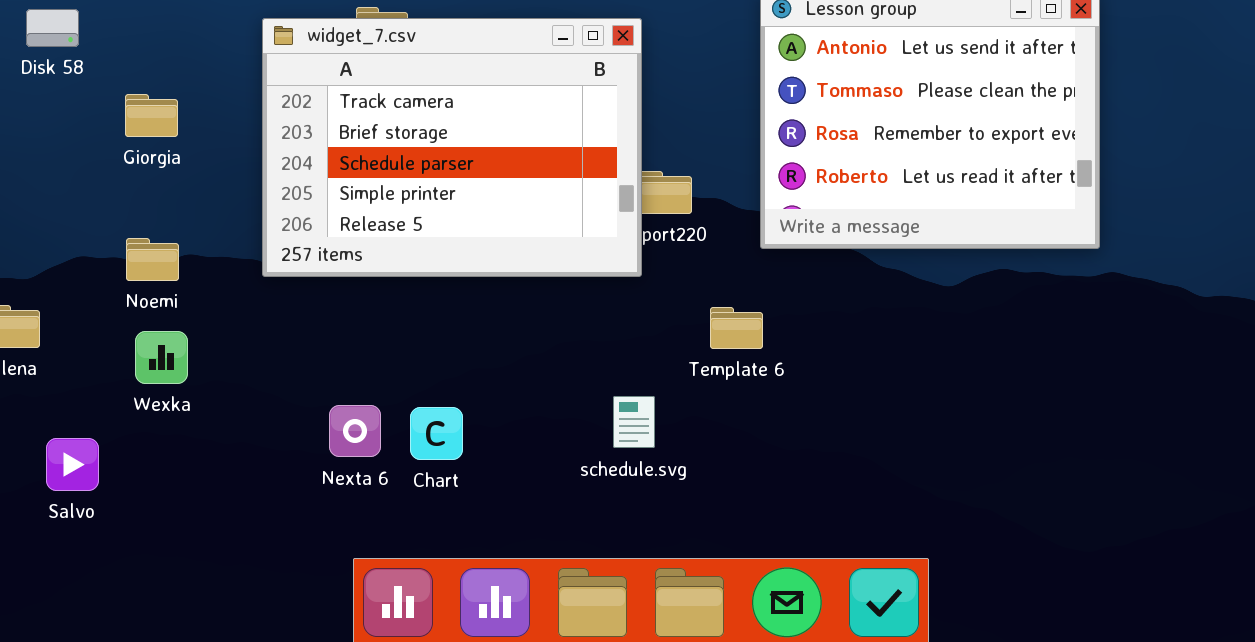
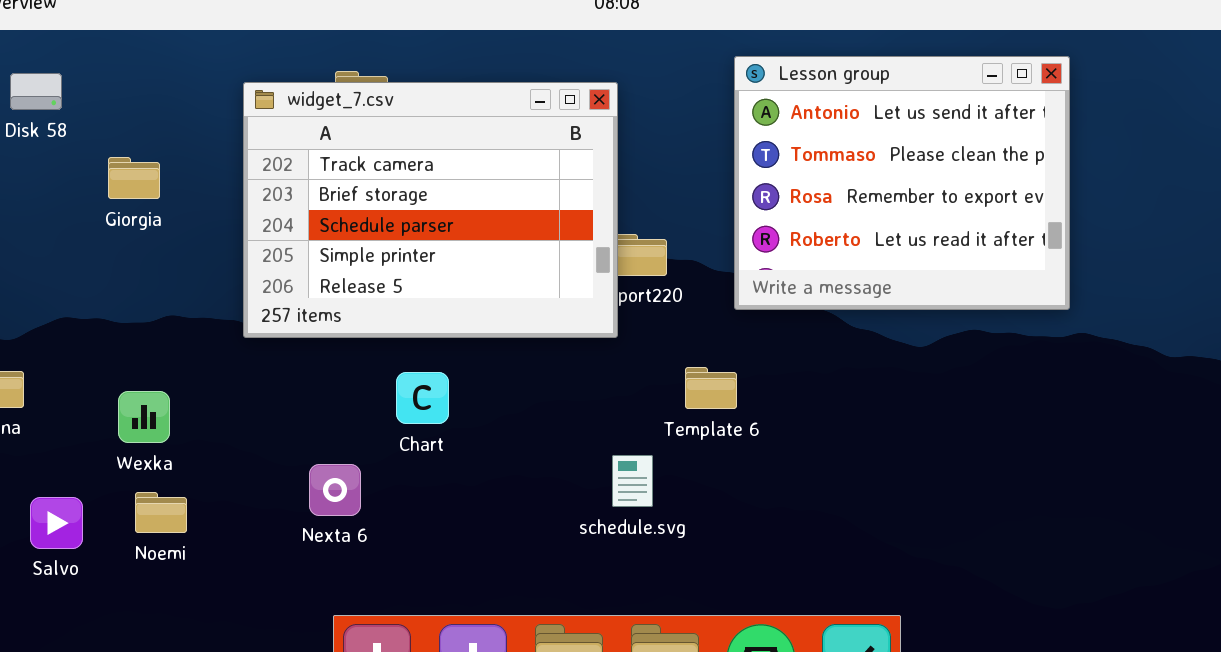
Noemi: [126,238,179,281] -> [135,492,187,533], moved
schedule.svg: [613,396,655,448] -> [612,455,653,507], moved
Chart: [410,407,463,460] -> [396,372,449,424], moved

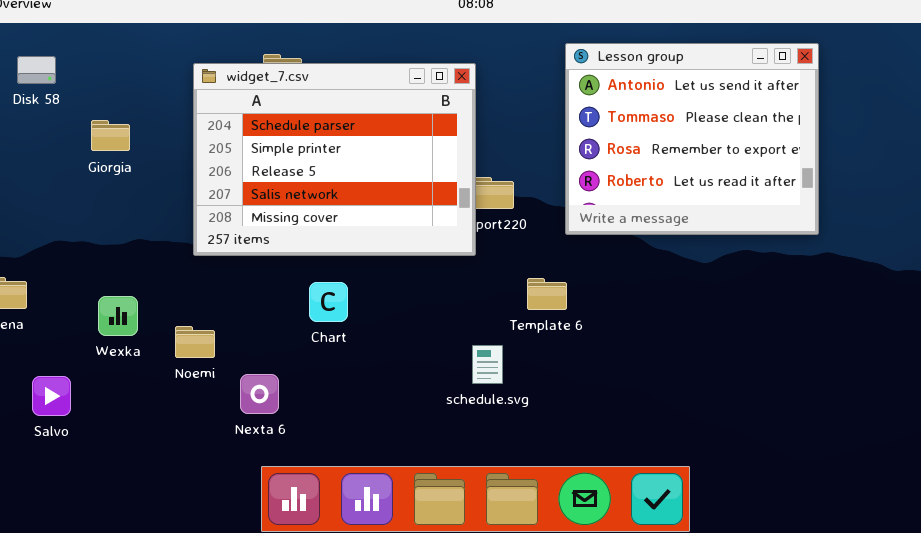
widget_7.csv: [243,82,618,338] -> [193,63,476,256], scrolled down 2 rows
Nexta 6: [309,464,361,516] -> [240,374,279,414], moved
Noemi: [135,492,187,533] -> [175,326,215,358], moved

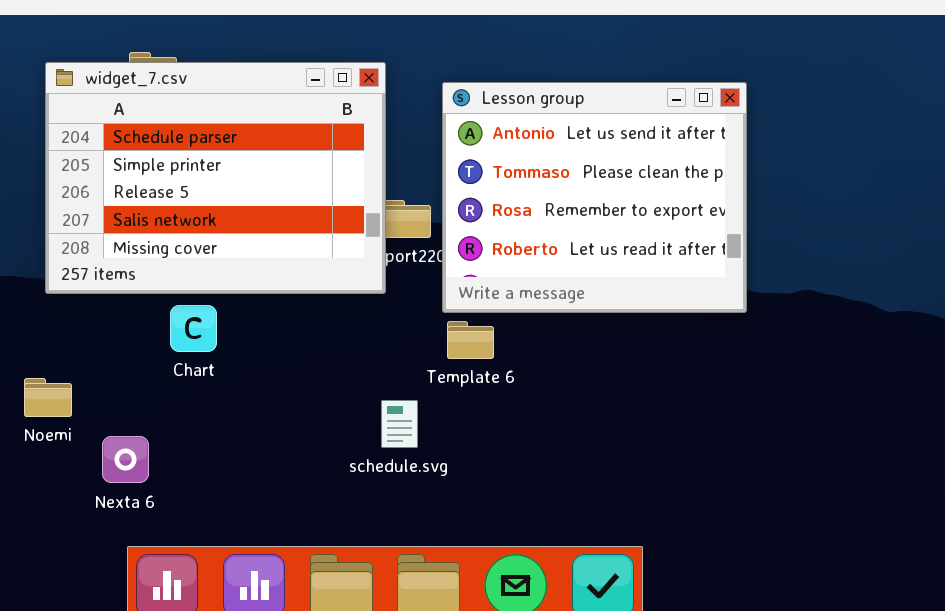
Lesson group: [565,43,819,235] -> [442,82,747,313], moved
Chart: [309,282,348,322] -> [170,305,217,352], moved

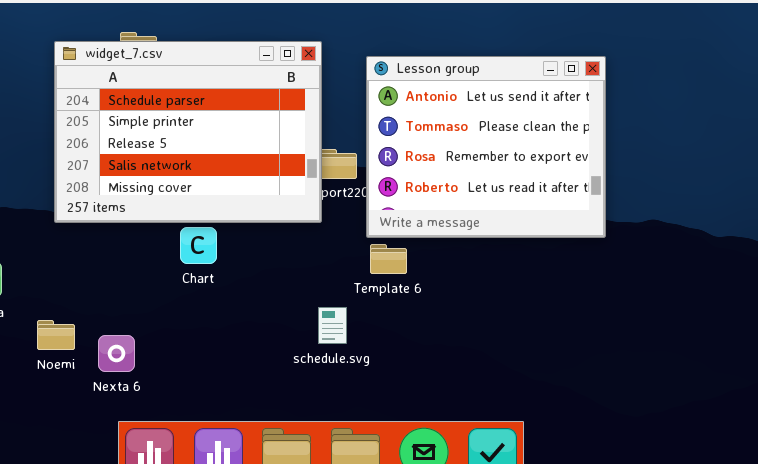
Chart: [170,305,217,352] -> [180,227,217,264], moved
Noemi: [24,378,72,417] -> [37,320,75,350], moved

